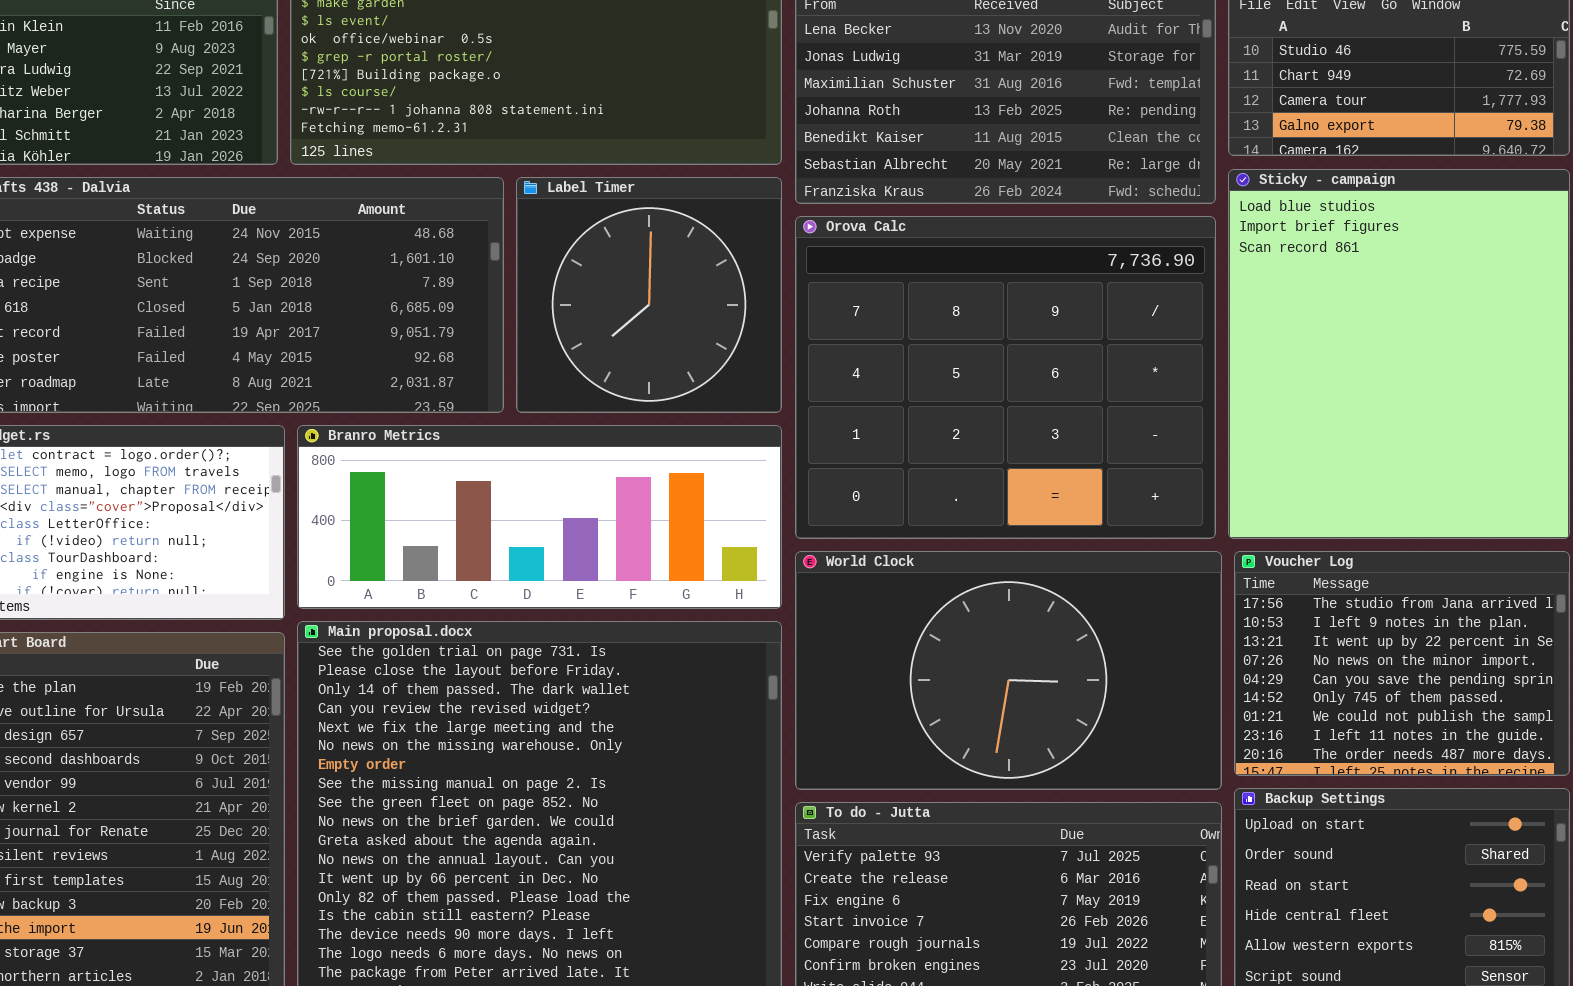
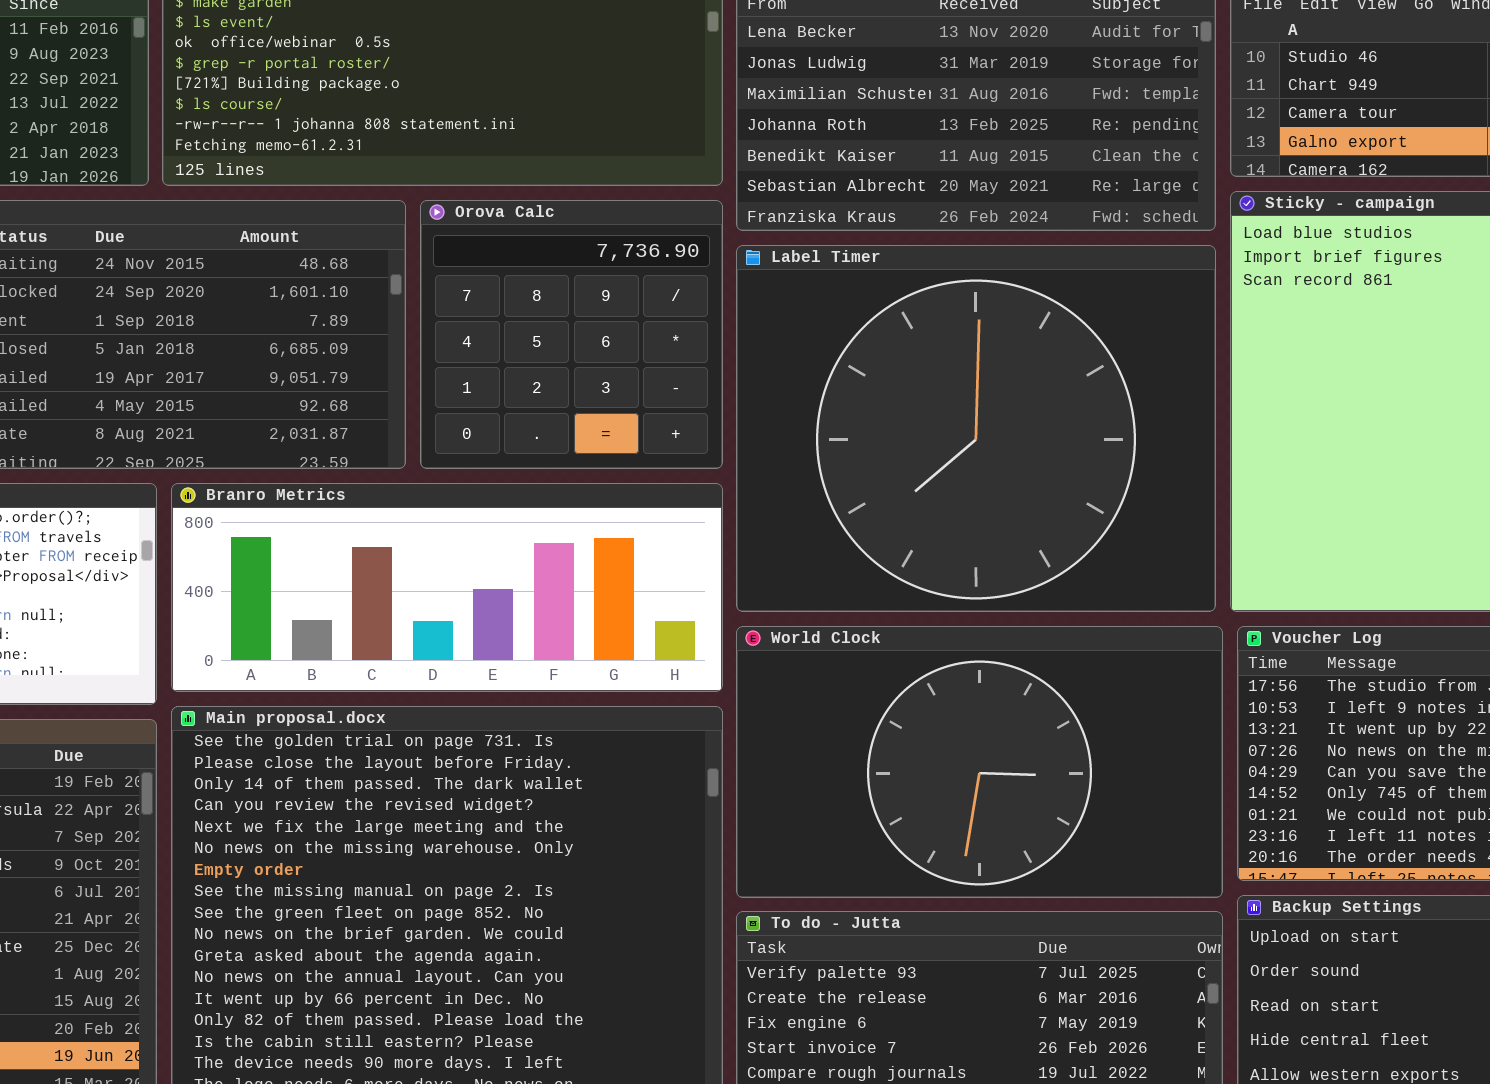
Label Timer: [516,177,782,413] -> [736,245,1216,612], moved, resized
Orova Calc: [795,216,1216,539] -> [420,200,723,469], moved, resized

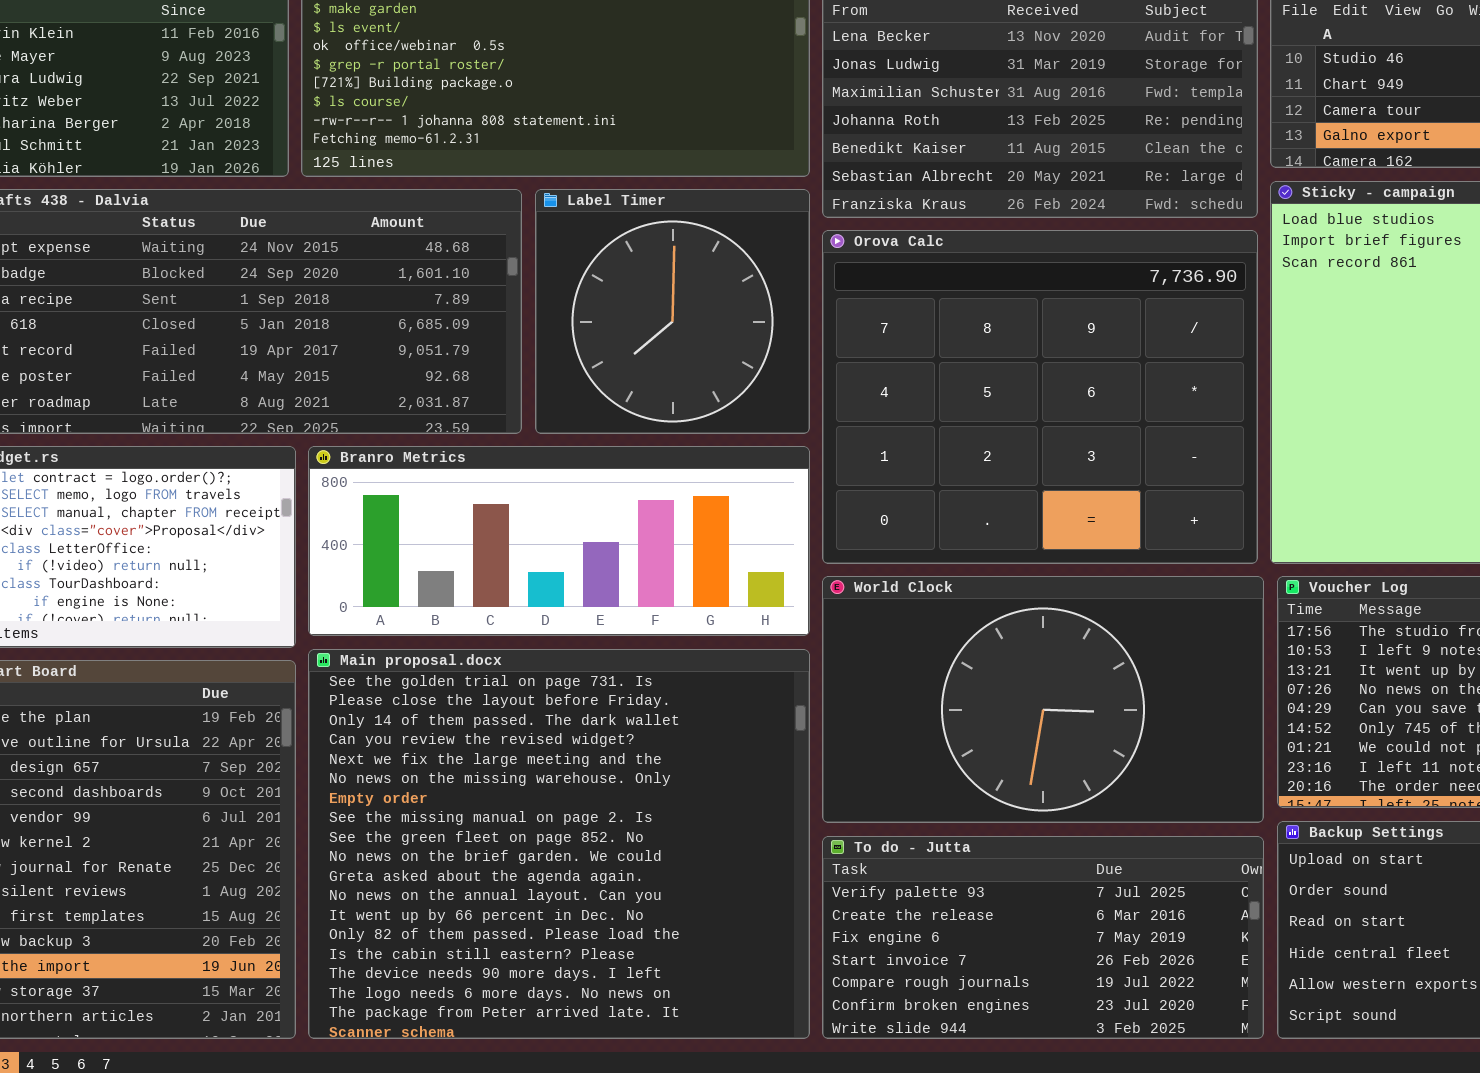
Orova Calc: [420,200,723,469] -> [822,230,1258,564], moved, resized
Label Timer: [736,245,1216,612] -> [535,189,810,434], moved, resized

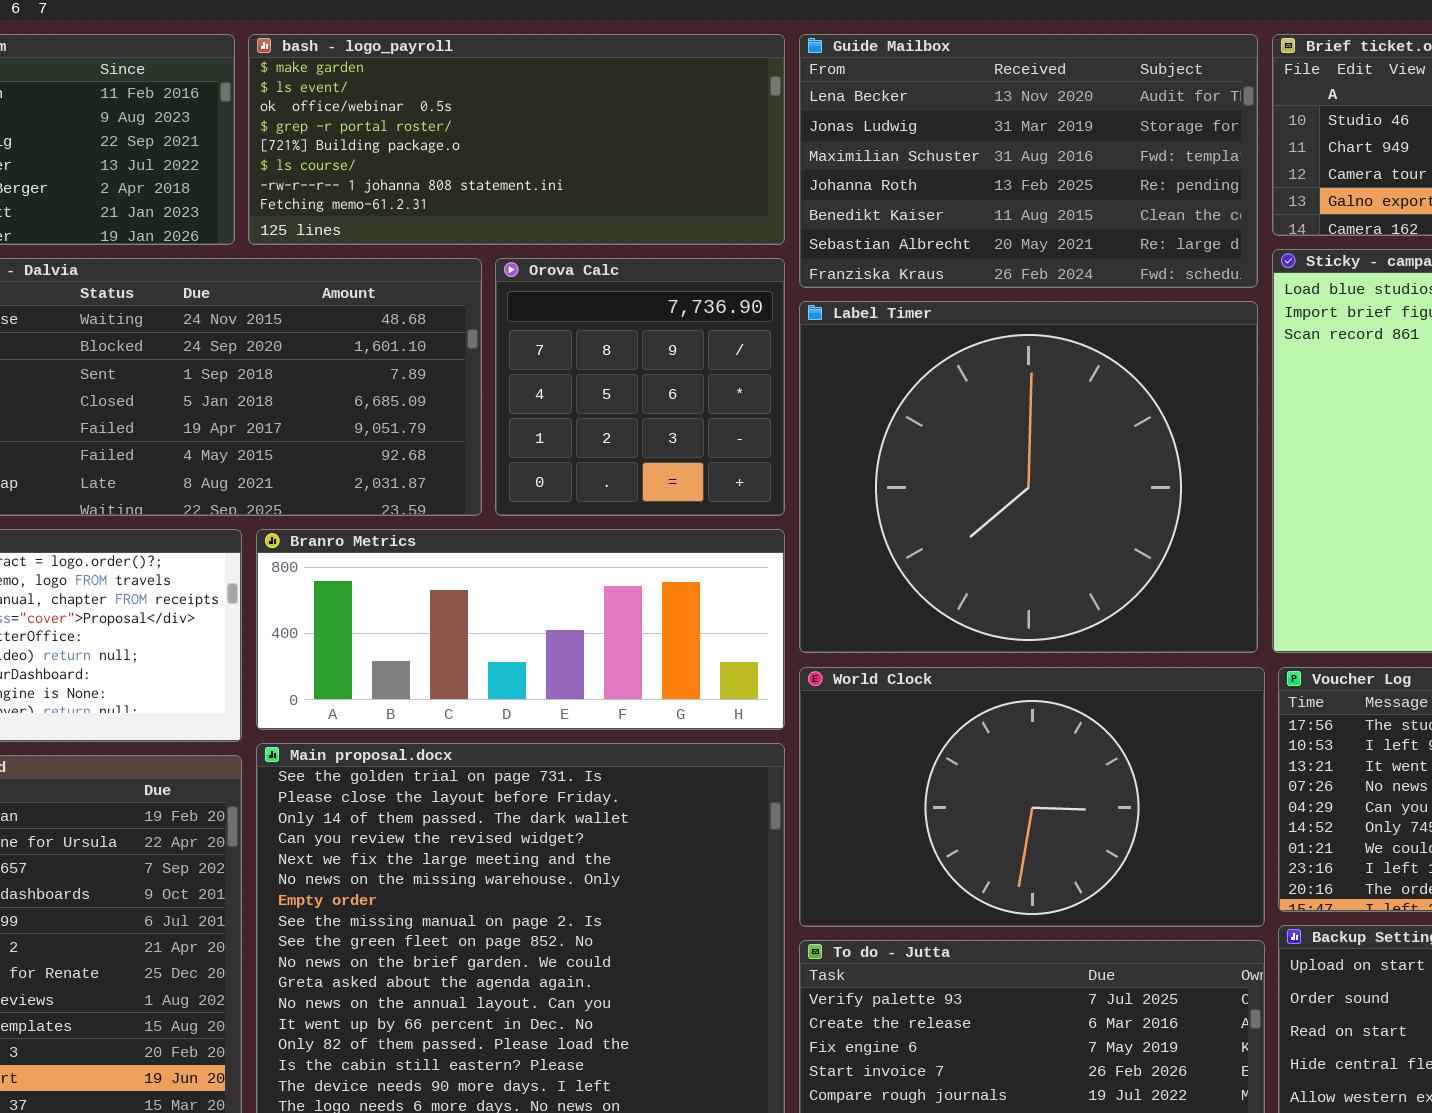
Label Timer: [535,189,810,434] -> [799,301,1258,653], moved, resized
Orova Calc: [822,230,1258,564] -> [495,258,785,516], moved, resized

